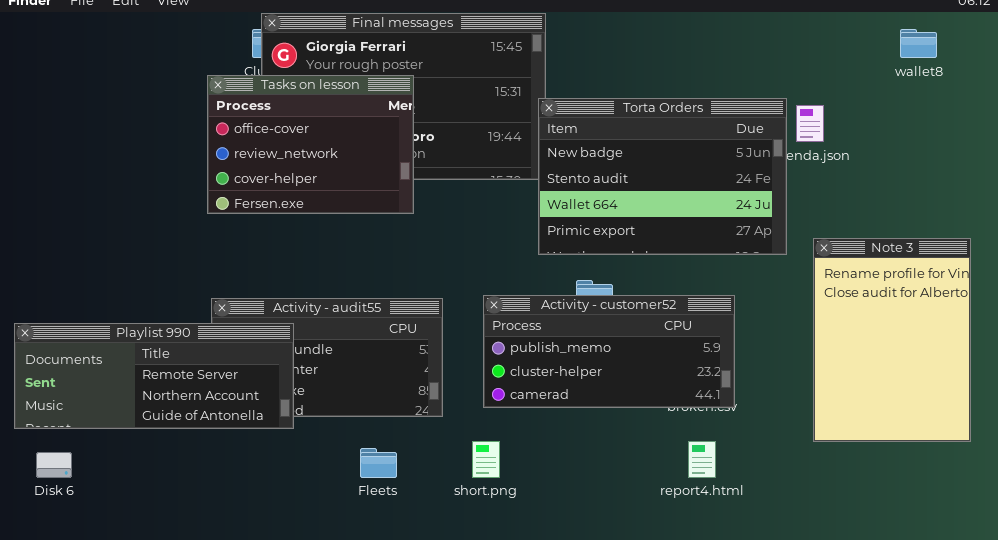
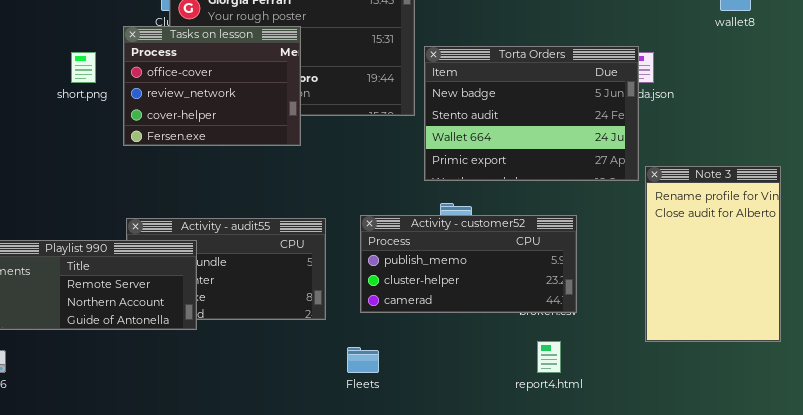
Torta Orders: [538,98,787,255] -> [424,46,639,181], moved
short.png: [472,441,500,478] -> [71,52,96,83], moved
Fleets: [360,448,397,478] -> [347,347,379,373], moved

